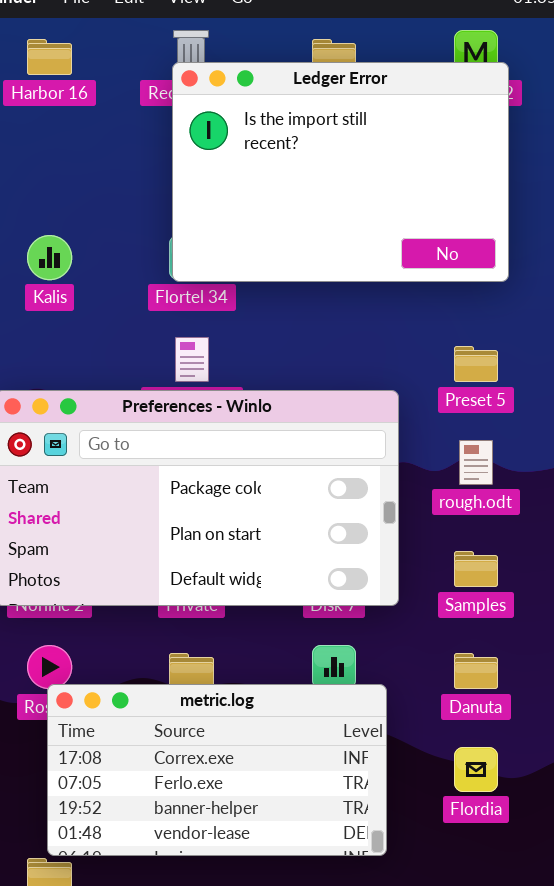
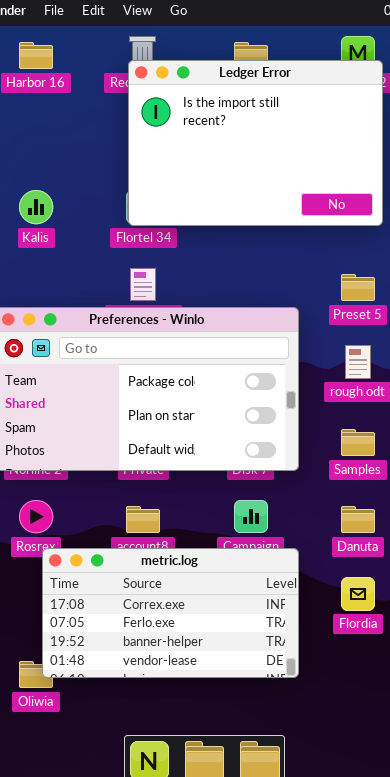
metric.log: [47,684,387,856] -> [42,548,299,678], moved

